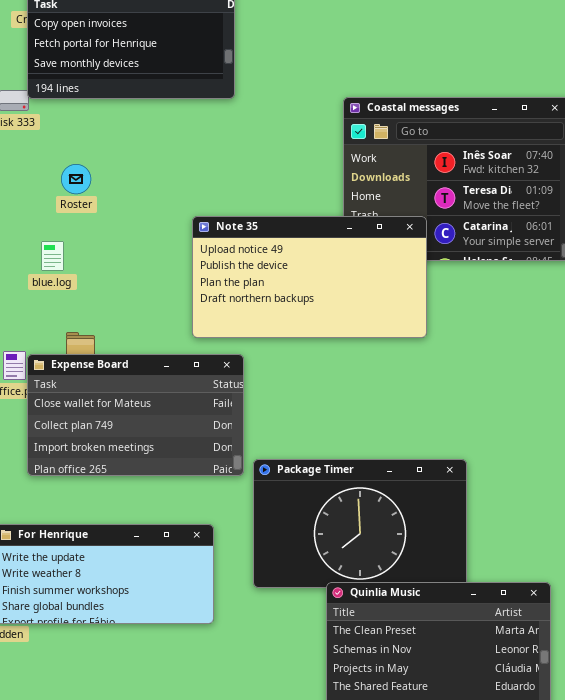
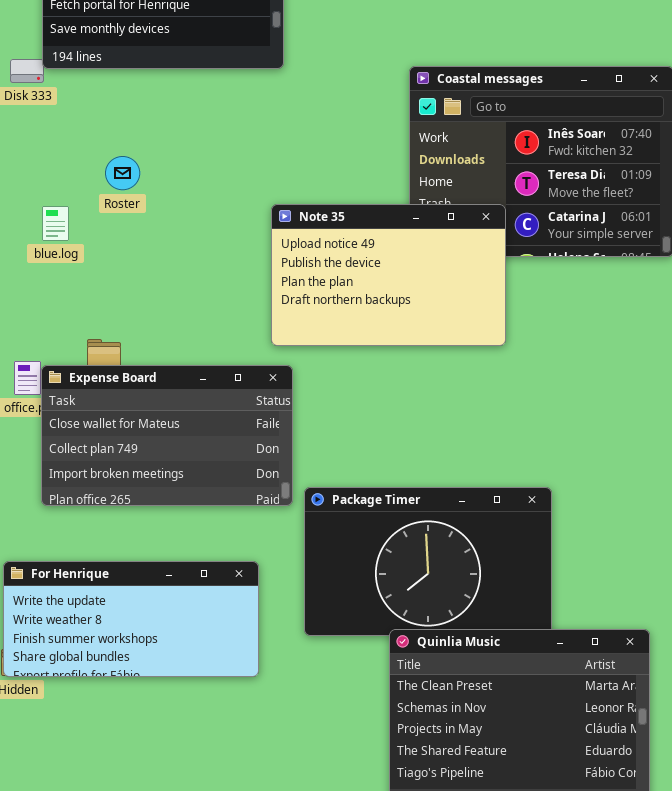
Roster: [61,164,91,194] -> [105,156,140,190], moved
Note 35: [192,216,427,338] -> [271,204,506,346], resized
blue.log: [41,241,64,271] -> [42,206,69,241], moved

